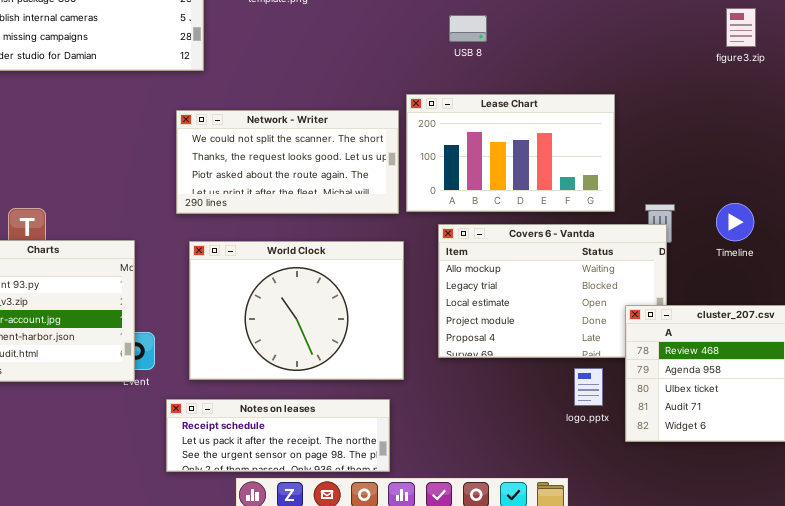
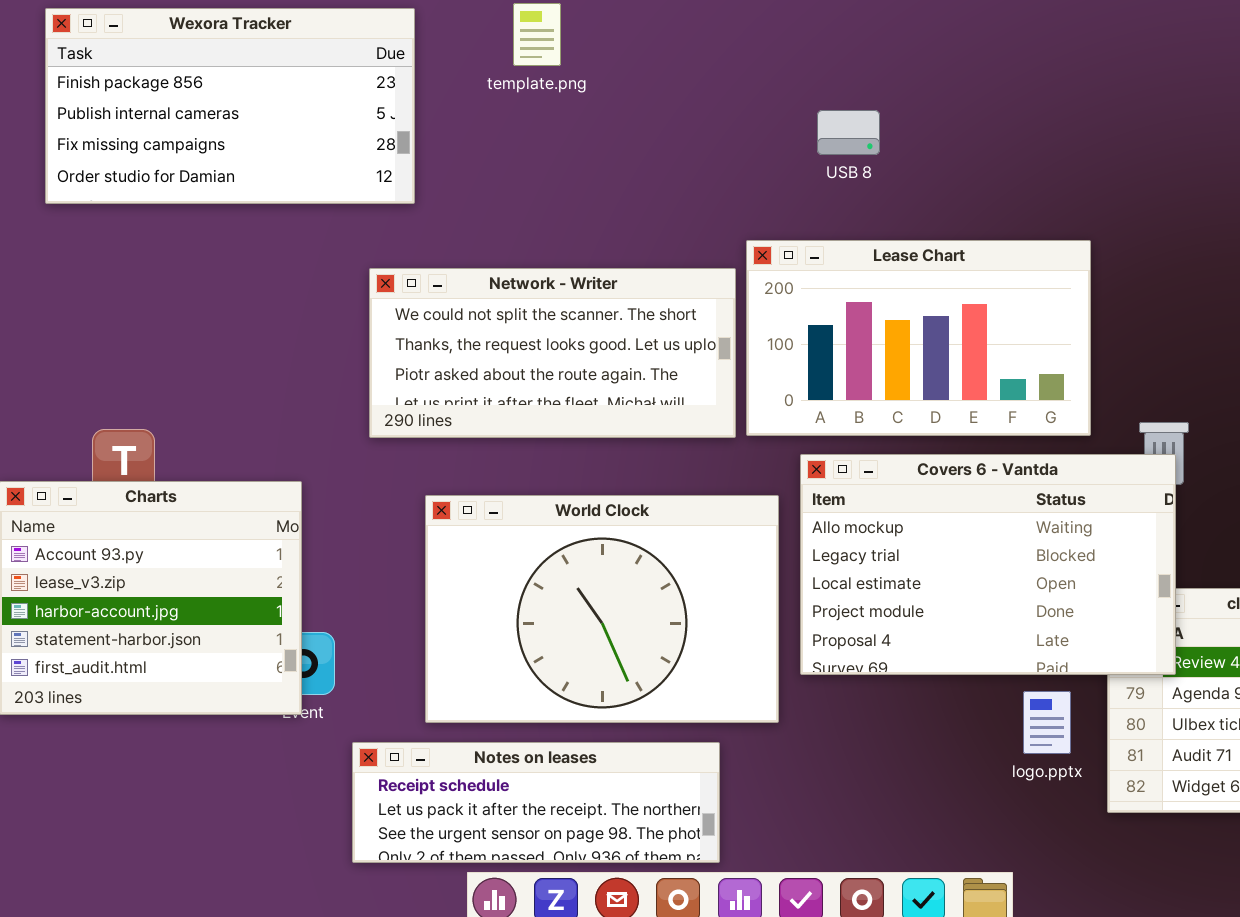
Covers 6 - Vantda: [438,224,667,358] -> [800,454,1176,675], raised
World Clock: [189,241,404,380] -> [425,495,779,723], moved

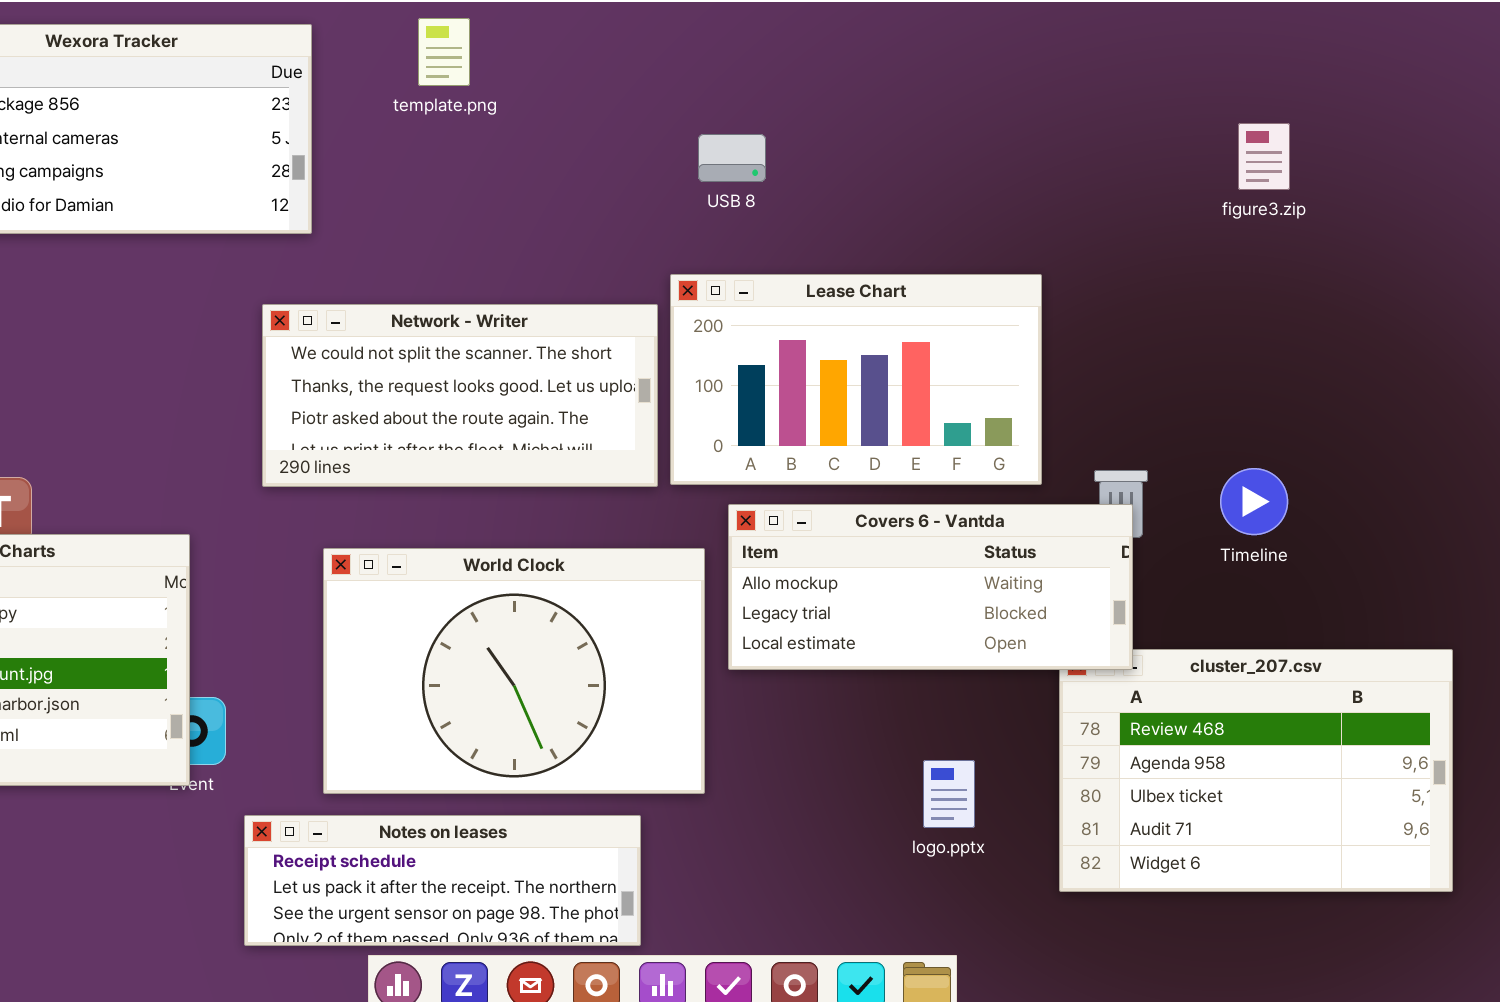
USB 8: [817,110,880,155] -> [698,134,766,182], moved
Covers 6 - Vantda: [800,454,1176,675] -> [728,504,1133,670], resized
logo.pptx: [1023,691,1071,754] -> [923,760,975,828], moved

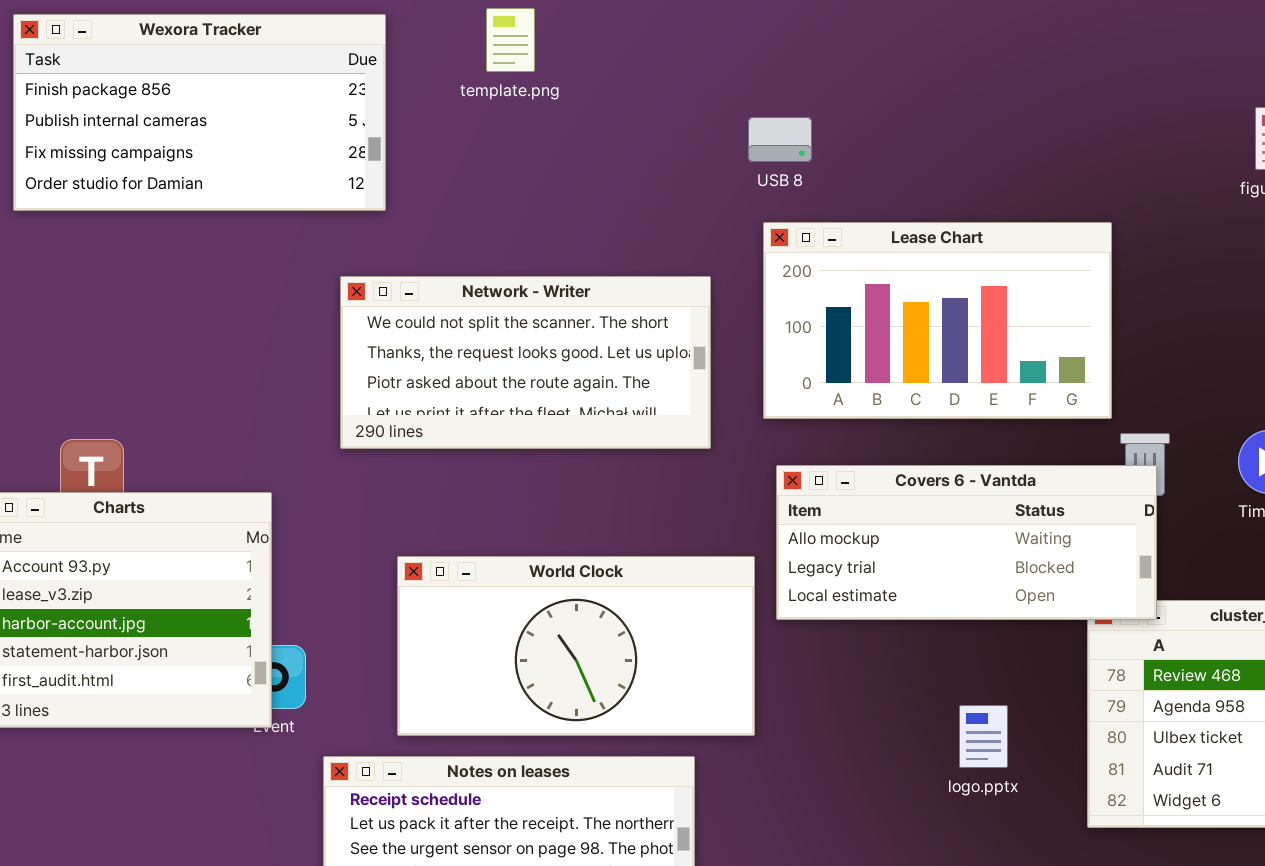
Lease Chart: [670,274,1042,485] -> [763,222,1112,419], moved
World Clock: [323,548,705,794] -> [397,556,755,736], resized

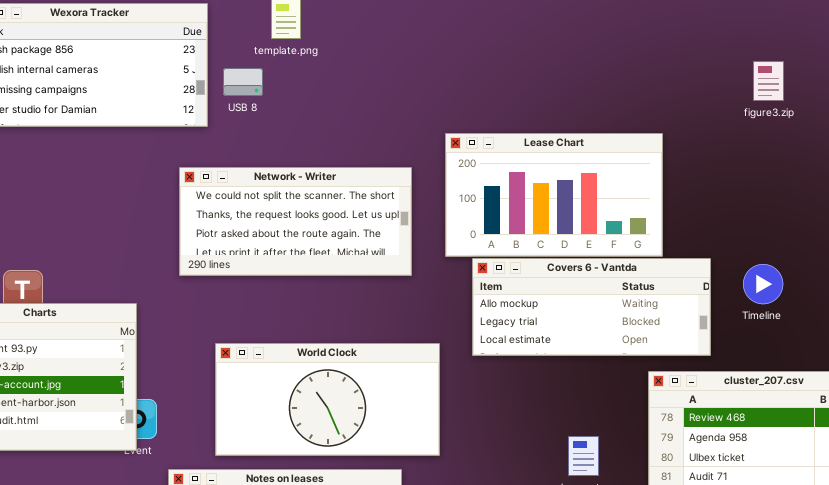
USB 8: [748,117,812,162] -> [223,68,263,96], moved
Covers 6 - Vantda: [776,465,1157,620] -> [472,258,711,356], moved

